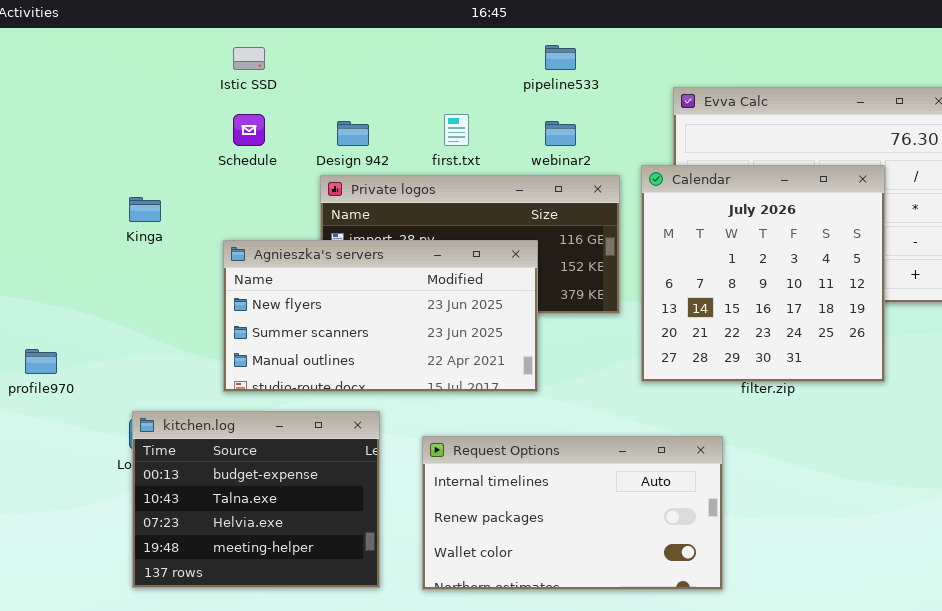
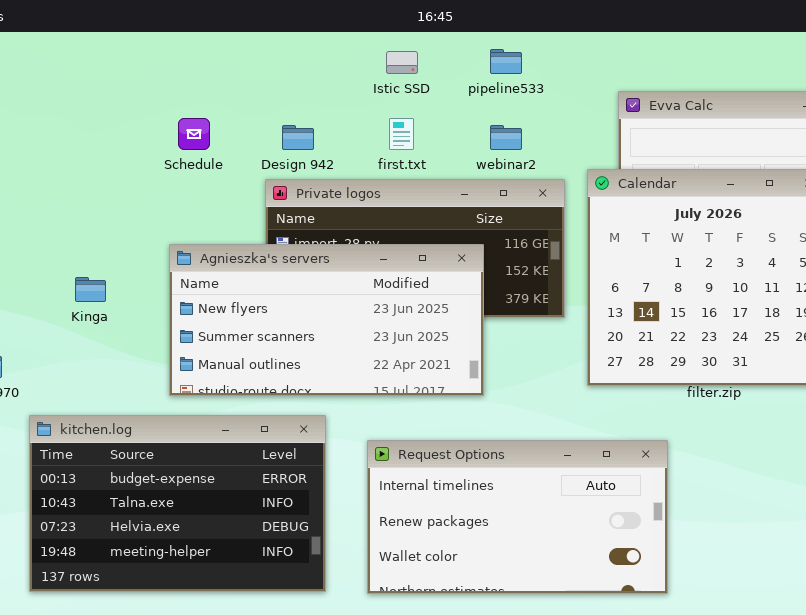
Istic SSD: [233,47,265,70] -> [386,51,418,74], moved
Kinga: [129,197,161,222] -> [75,277,106,302], moved
kitchen.log: [132,411,380,588] -> [29,415,326,592], resized

